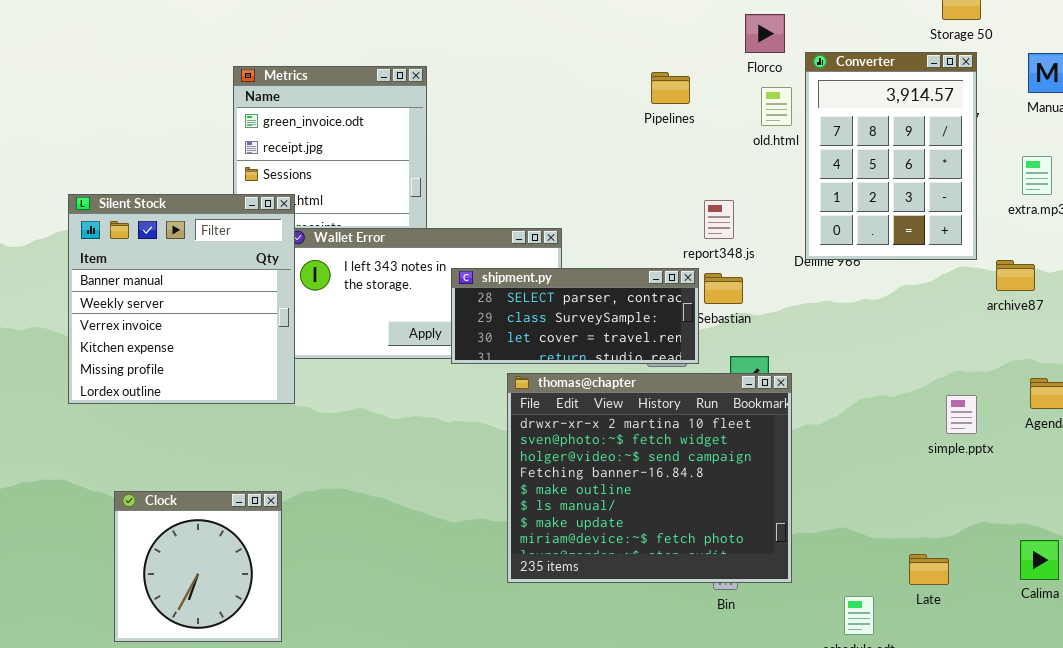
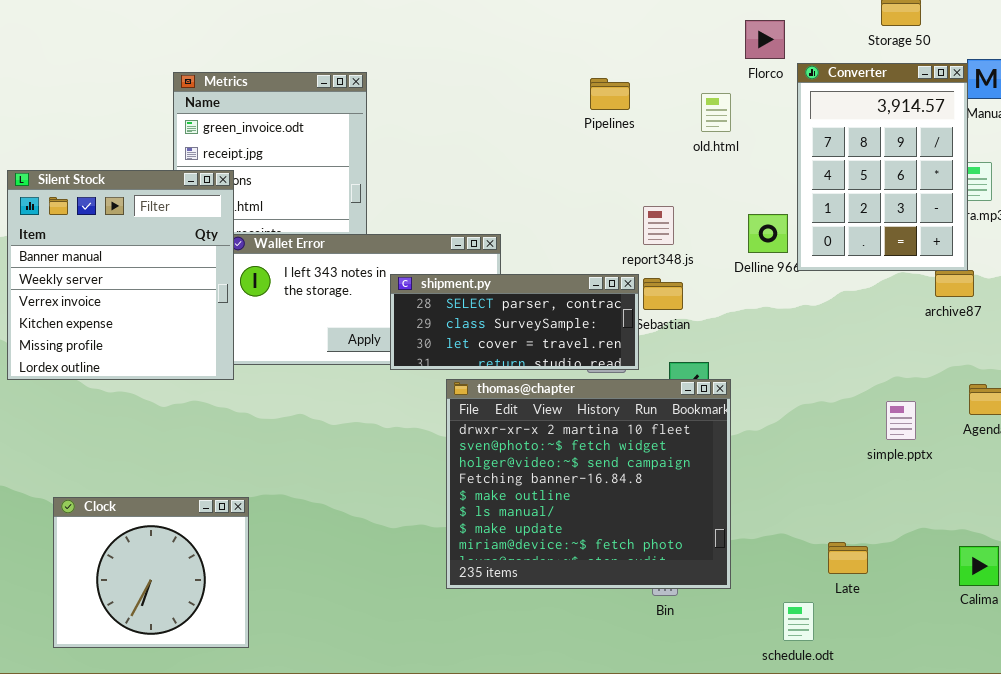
Florco: [745,14,785,53] -> [745,20,785,59], moved
Converter: [805,52,977,260] -> [797,63,968,271], moved
Silent Stock: [68,194,295,404] -> [7,170,234,380], moved
Clock: [114,491,282,642] -> [53,497,249,648], resized
Late: [909,554,949,585] -> [828,542,868,574], moved

